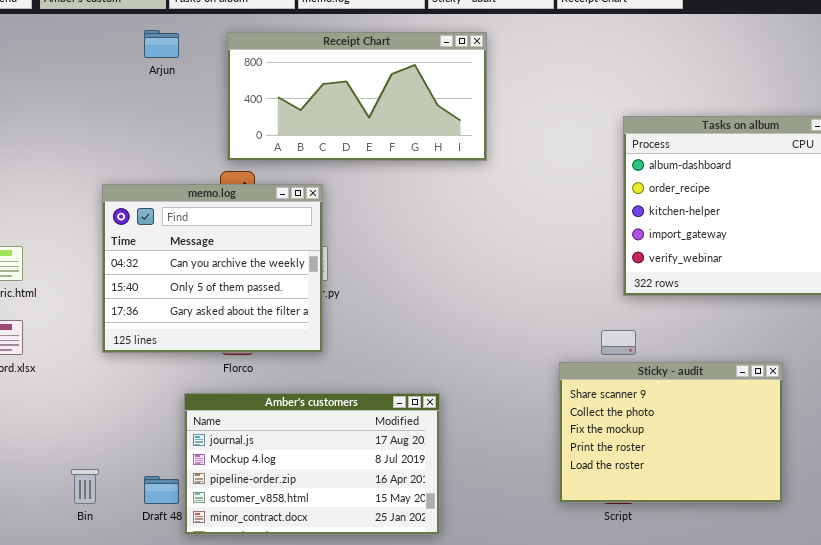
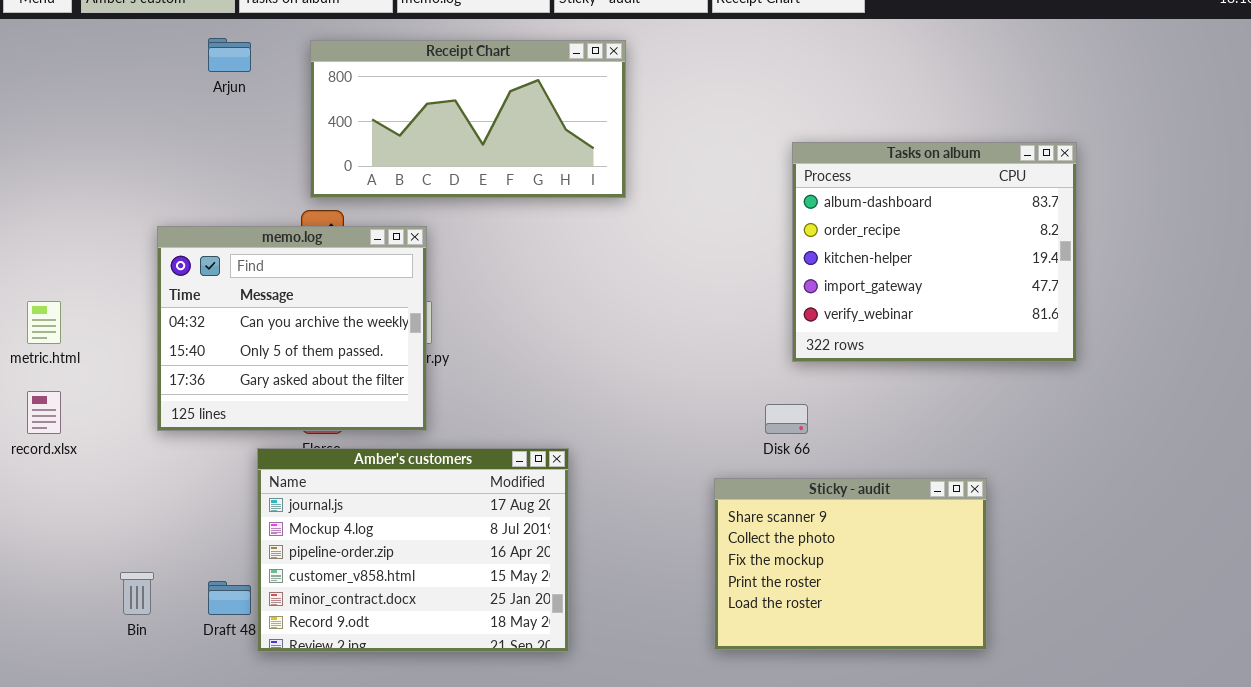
Sticky - audit: [559,362,783,503] -> [714,478,987,650], moved
Amber's customers: [184,393,440,535] -> [257,448,569,652], resized

